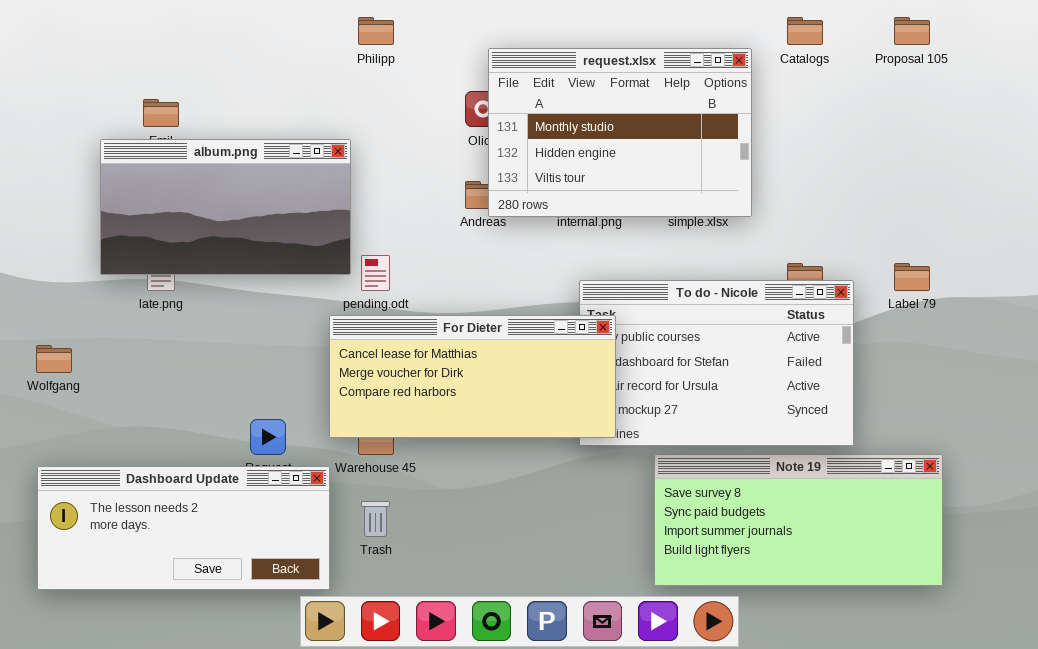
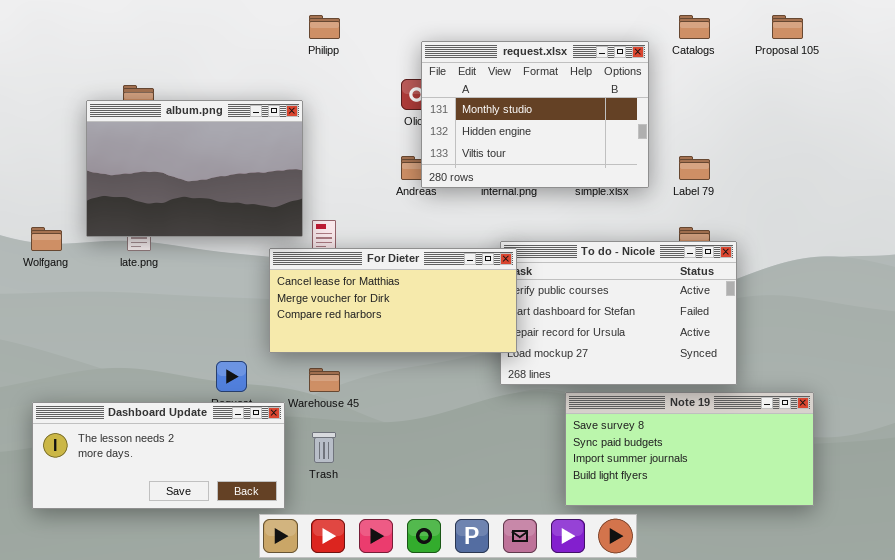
album.png: [100,139,351,275] -> [86,100,303,237], resized
Label 79: [894,263,930,291] -> [679,156,710,180], moved
For Dieter: [329,315,616,438] -> [269,248,517,353], moved
Wolfgang: [36,345,72,373] -> [31,227,62,251], moved

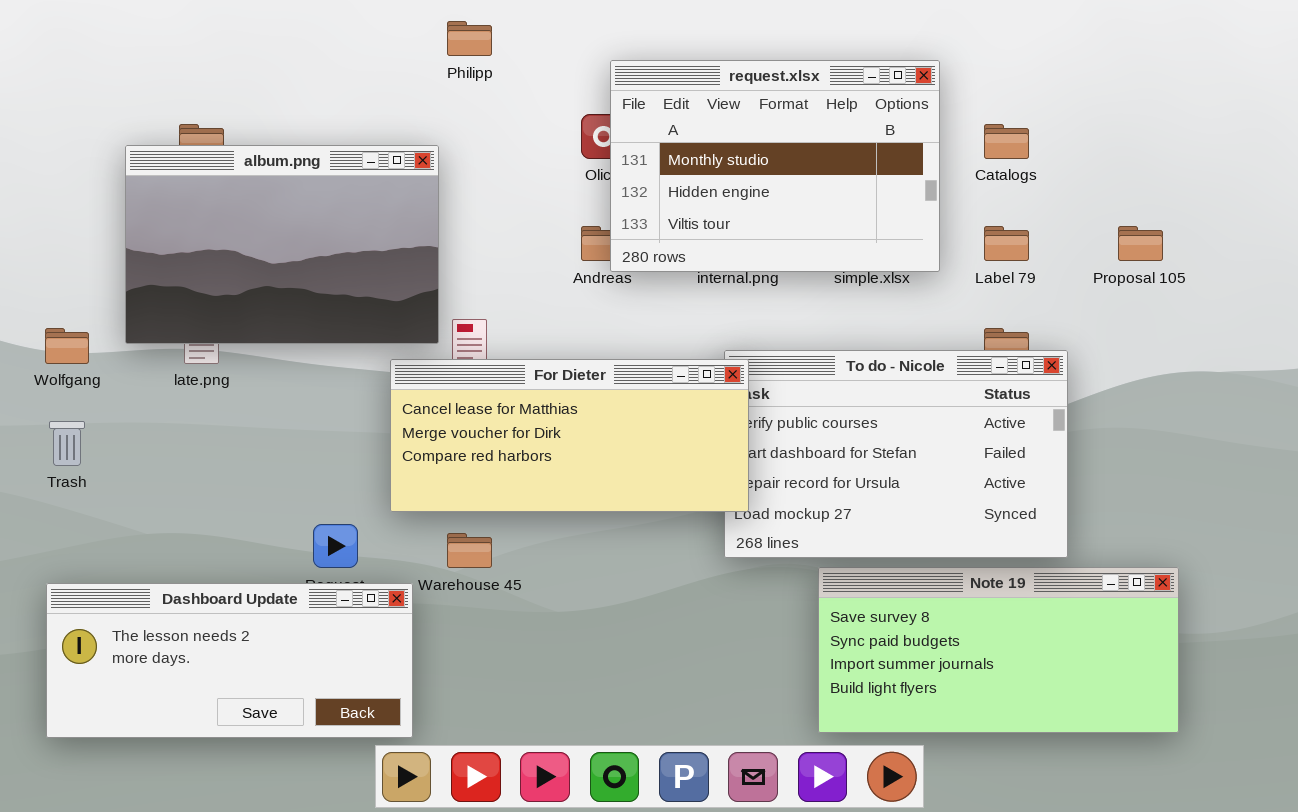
Catalogs: [679,15,710,39] -> [984,124,1029,159], moved
Proposal 105: [772,15,803,39] -> [1118,226,1163,261], moved
Trash: [312,432,336,463] -> [49,421,85,466], moved

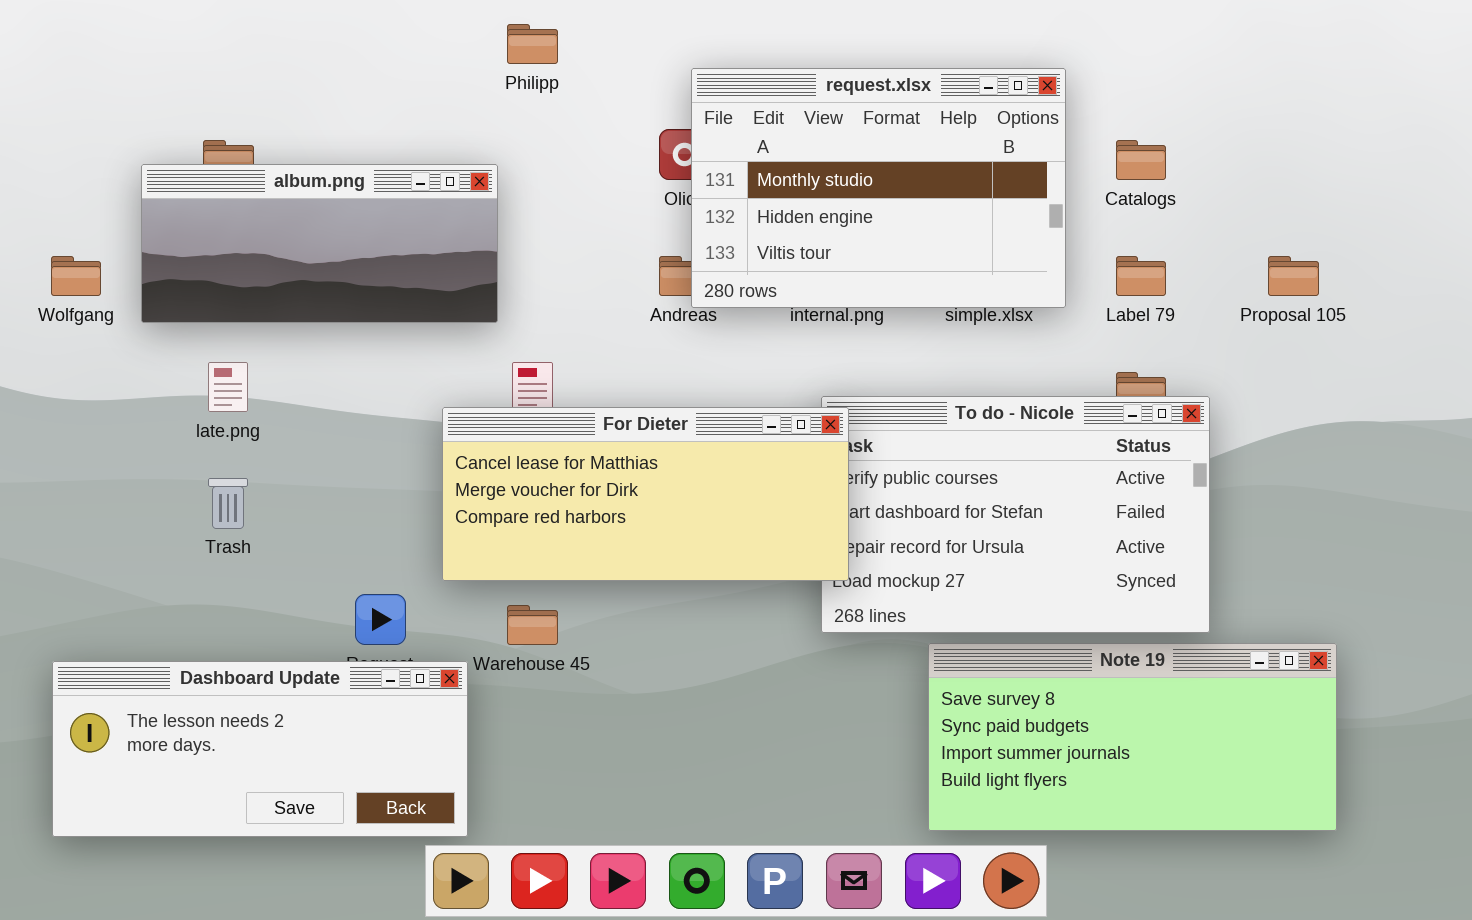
album.png: [125,145,439,344] -> [141,164,498,323], resized
Wolfgang: [45,328,89,364] -> [51,256,101,296], moved
Trash: [49,421,85,466] -> [208,478,248,529], moved

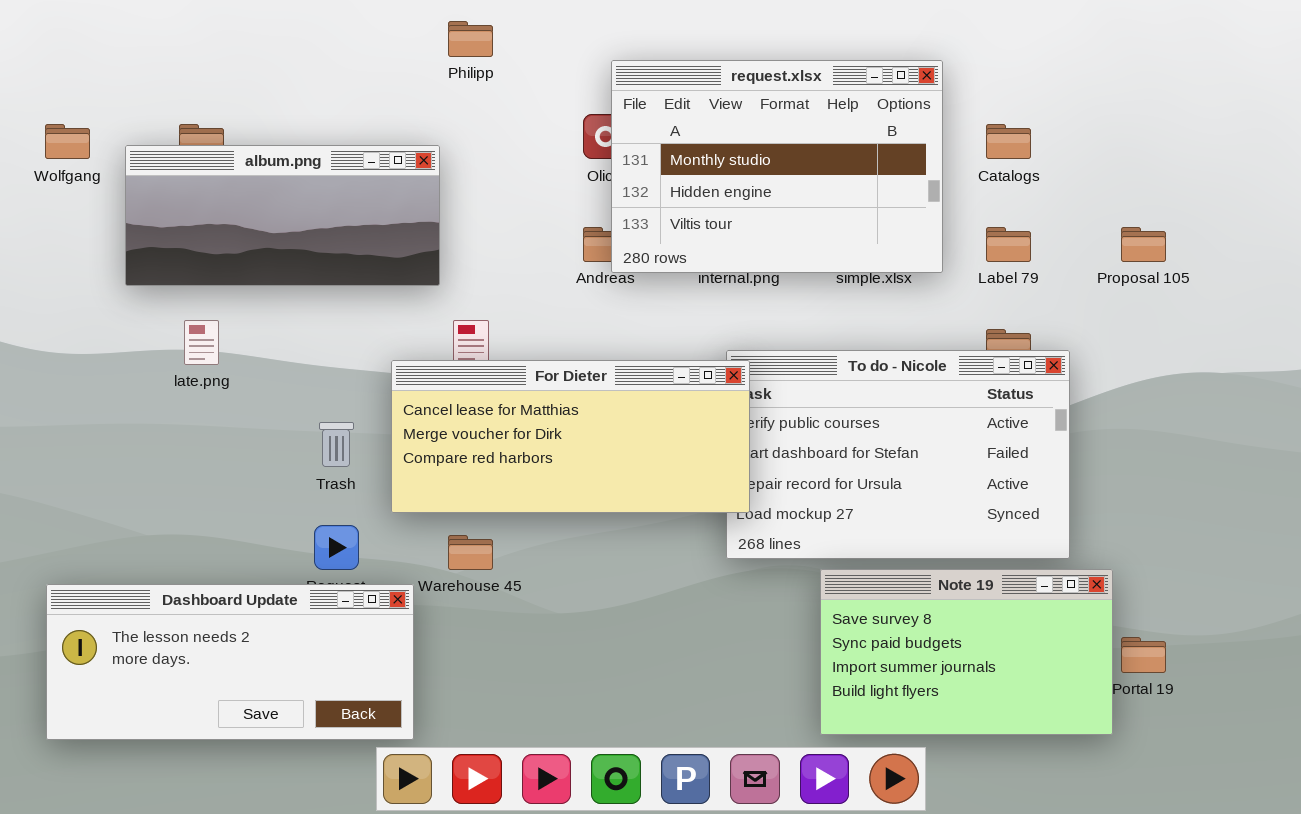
Wolfgang: [51,256,101,296] -> [45,124,90,159], moved
Trash: [208,478,248,529] -> [319,422,354,467], moved
Note 19: [928,643,1337,831] -> [820,569,1113,735], resized

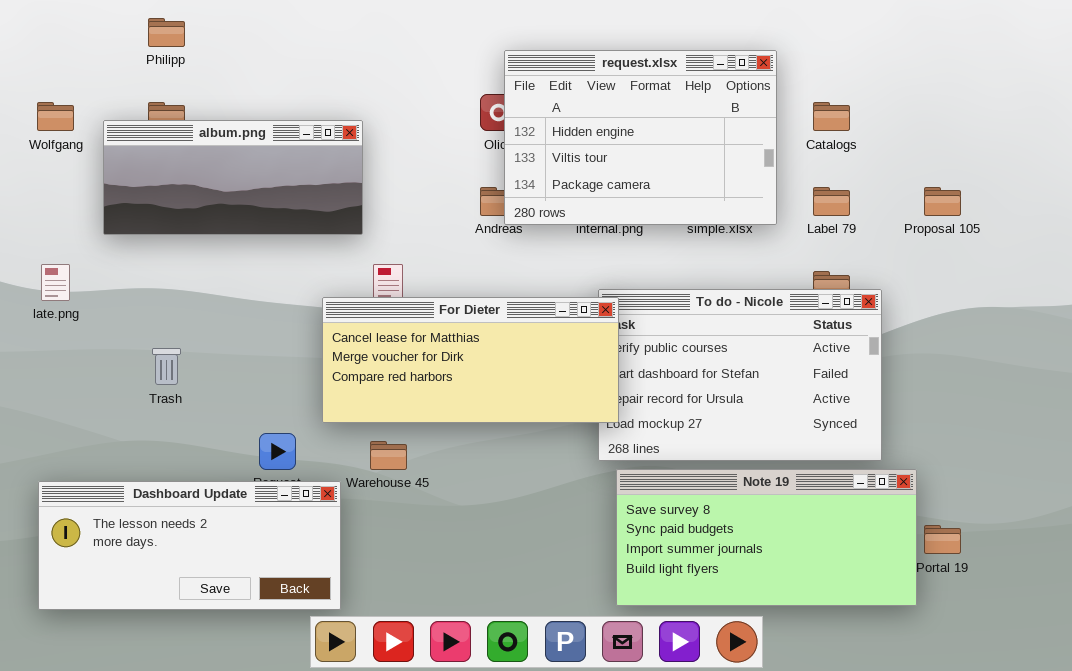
Philipp: [448,21,493,57] -> [148,18,185,47], moved
request.xlsx: [611,60,943,273] -> [504,50,777,225], scrolled down 1 row
late.png: [184,320,219,365] -> [41,264,70,301], moved
Trash: [319,422,354,467] -> [152,348,181,385], moved
Note 19: [820,569,1113,735] -> [616,469,917,606], resized

